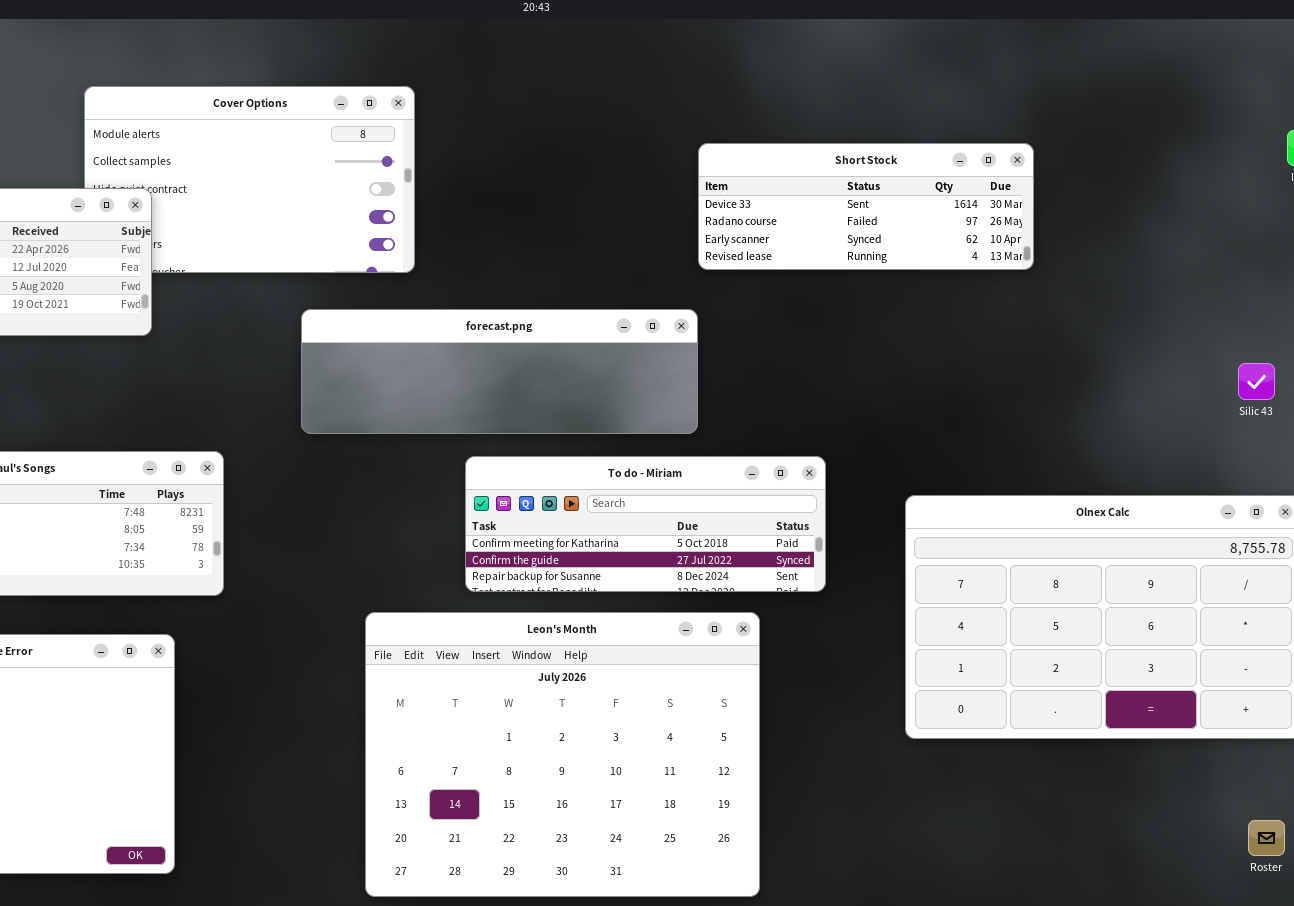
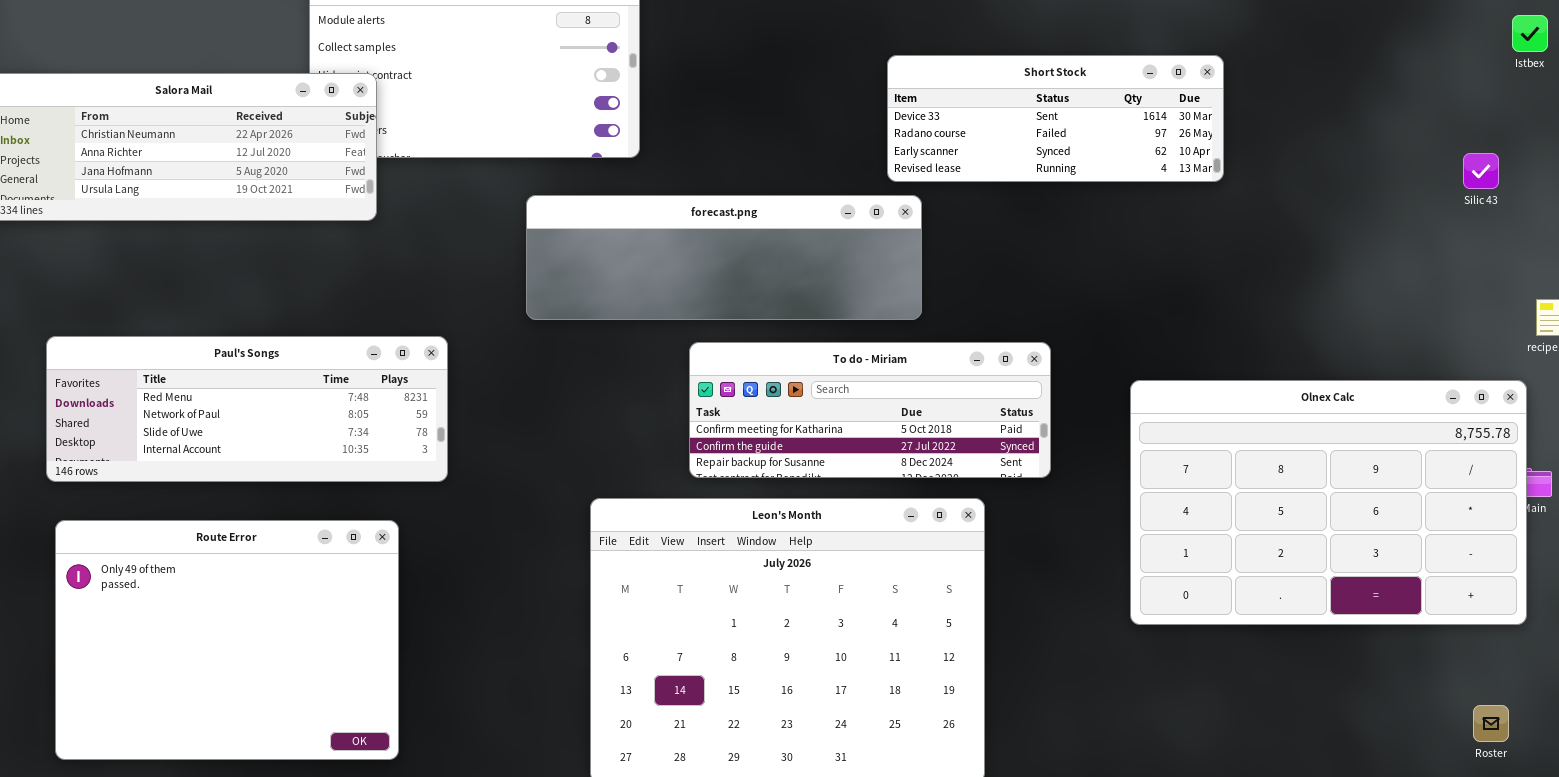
Short Stock: [698,143,1034,270] -> [887,55,1224,182], moved
Silic 43: [1238,363,1275,400] -> [1463,153,1499,189], moved

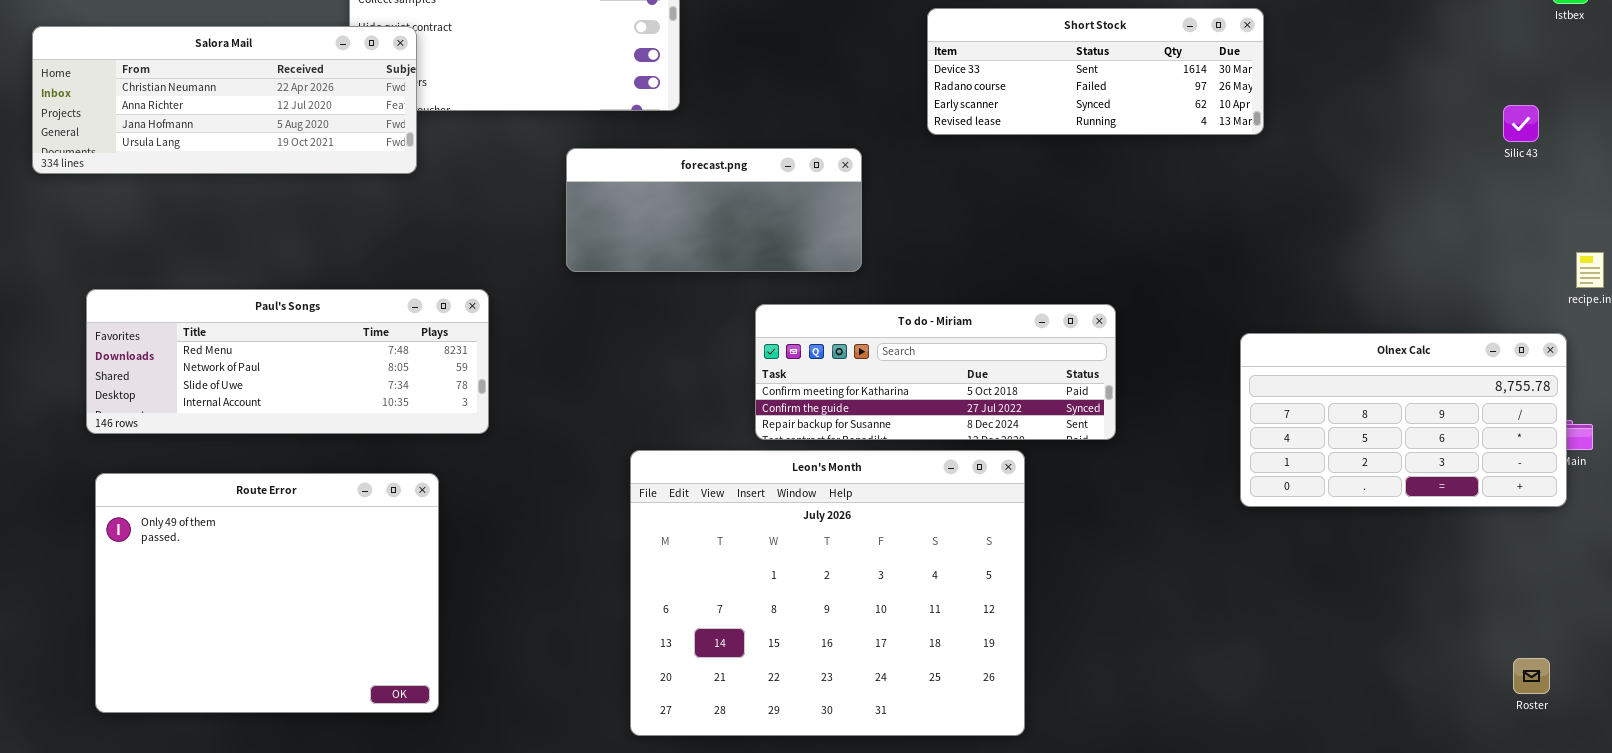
forecast.png: [526,195,922,320] -> [566,148,862,272], resized
To do - Miriam: [689,342,1051,478] -> [755,304,1116,440], moved
Olnex Calc: [1130,380,1527,625] -> [1240,333,1567,507], resized

